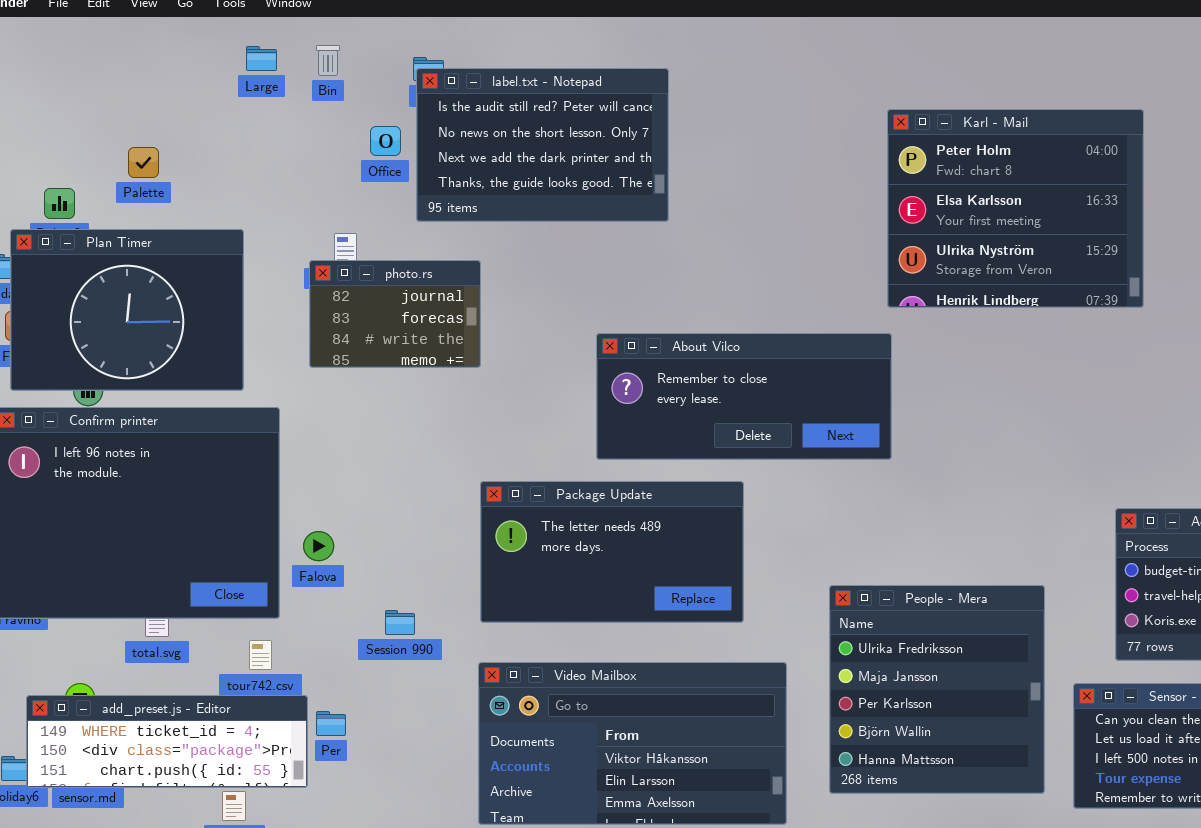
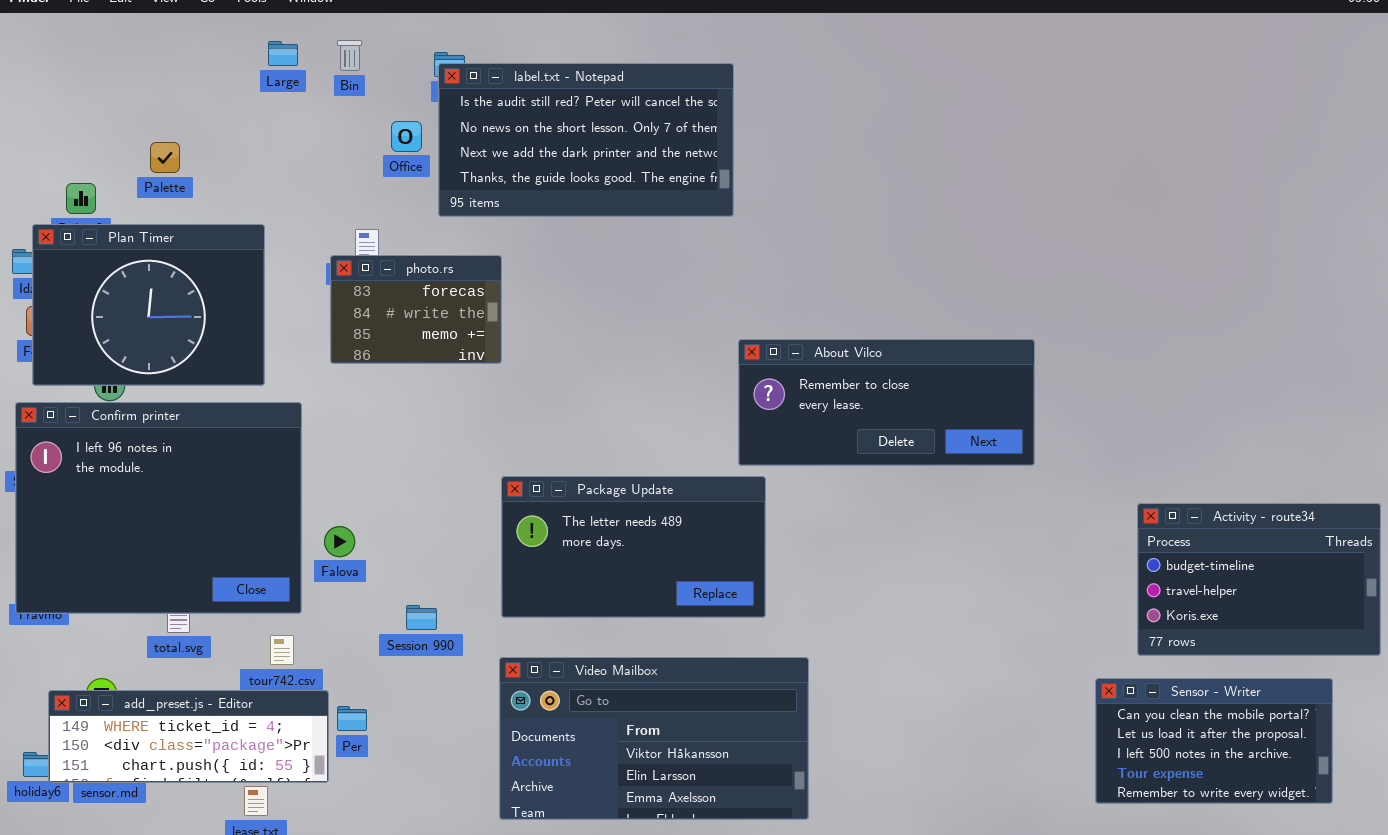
label.txt - Notepad: [416,68,669,222] -> [438,63,734,217], resized
Karl - Mail: [887,109,1144,308] -> none, closed
photo.rs: [309,260,481,368] -> [330,255,502,364], scrolled down 1 row
About Vilco: [596,333,892,460] -> [738,339,1035,466], moved
People - Mera: [829,585,1045,794] -> none, closed

